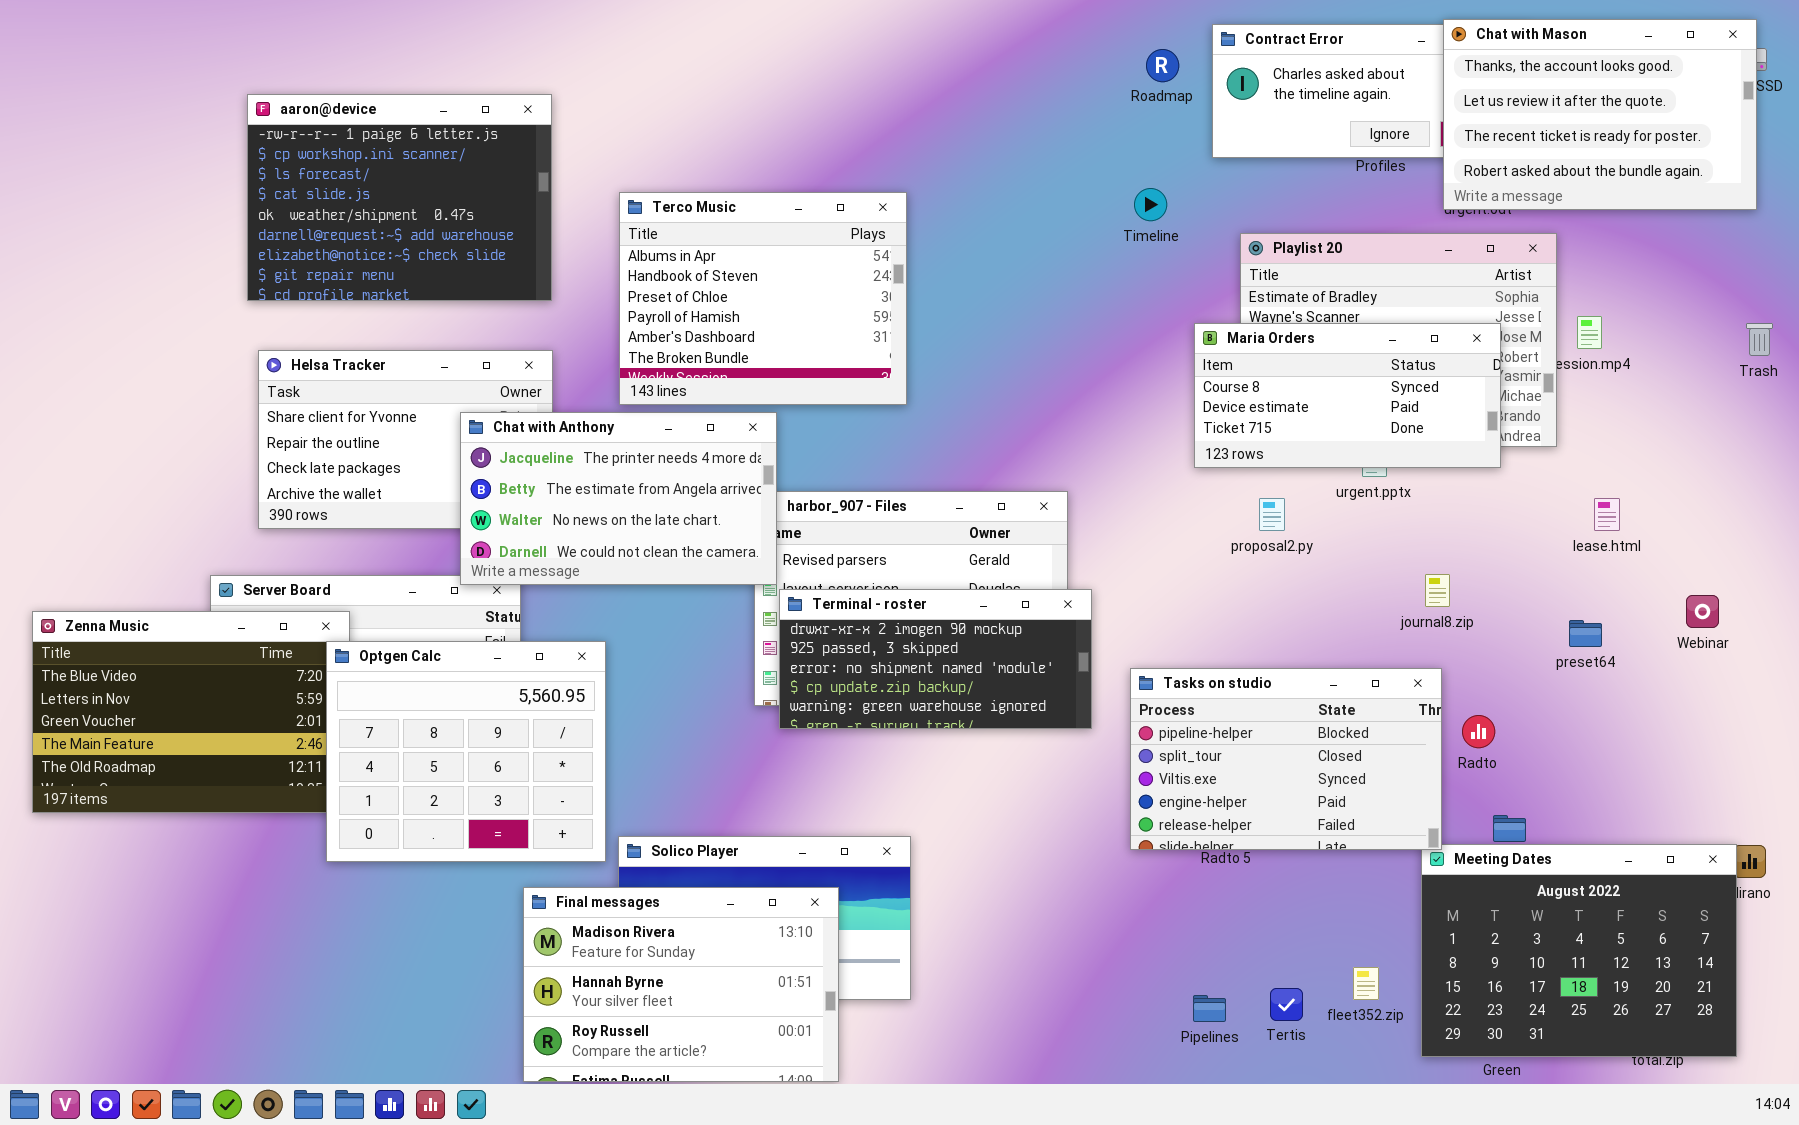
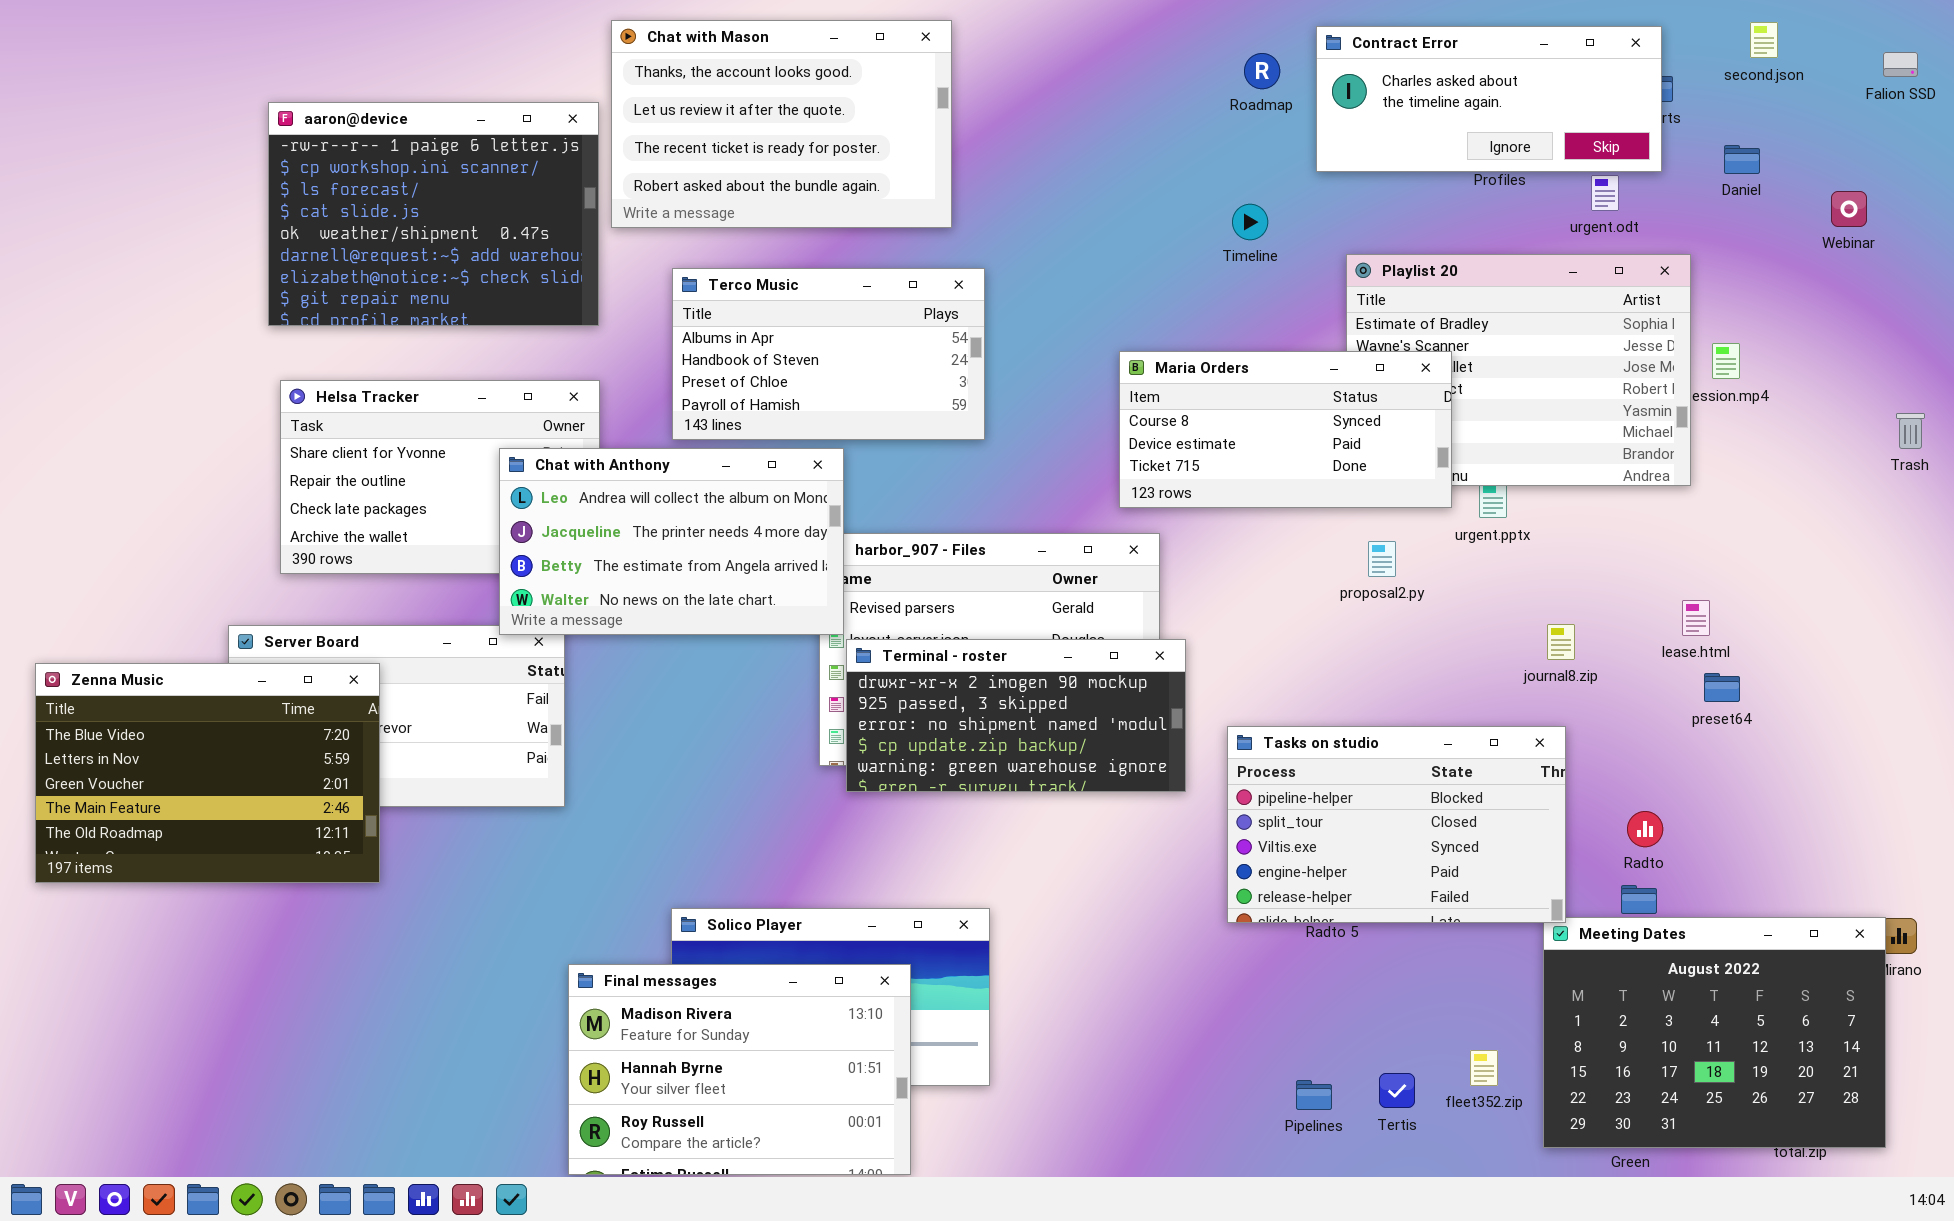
Chat with Mason: [1443,19,1757,210] -> [611,20,952,228], moved
Terco Music: [619,192,907,405] -> [672,268,985,440], resized
Maria Orders: [1194,323,1501,468] -> [1119,351,1452,508], moved
Trash: [1746,323,1773,356] -> [1896,413,1925,449], moved
Chat with Anthony: [460,412,777,585] -> [499,448,844,635], scrolled up 1 row
lease.html: [1594,498,1620,531] -> [1682,600,1710,636], moved
Webinar: [1686,595,1719,628] -> [1831,191,1867,227], moved
Optgen Calc: [326,641,606,862] -> none, closed
Radto: [1462,715,1495,748] -> [1627,811,1663,847], moved

